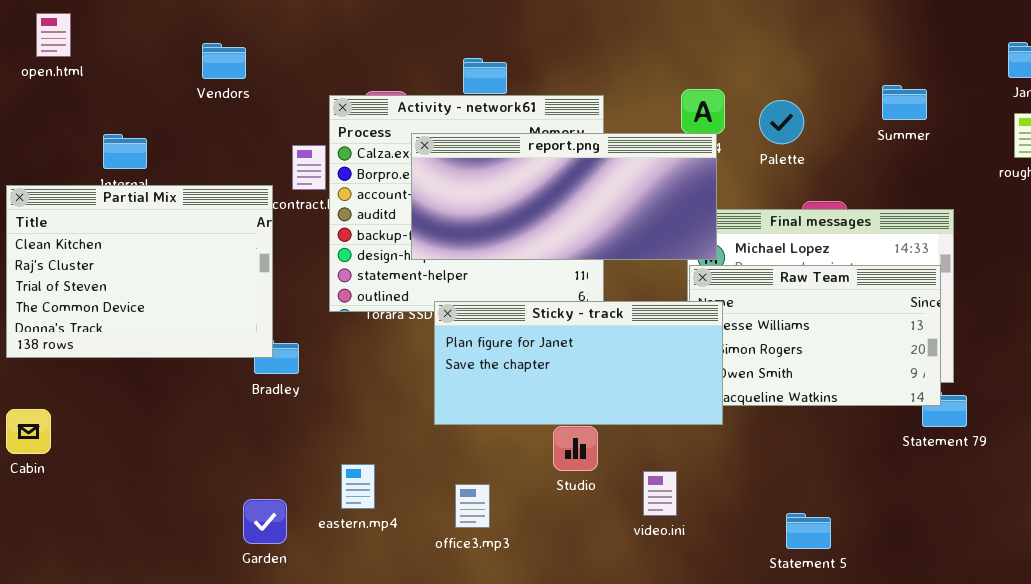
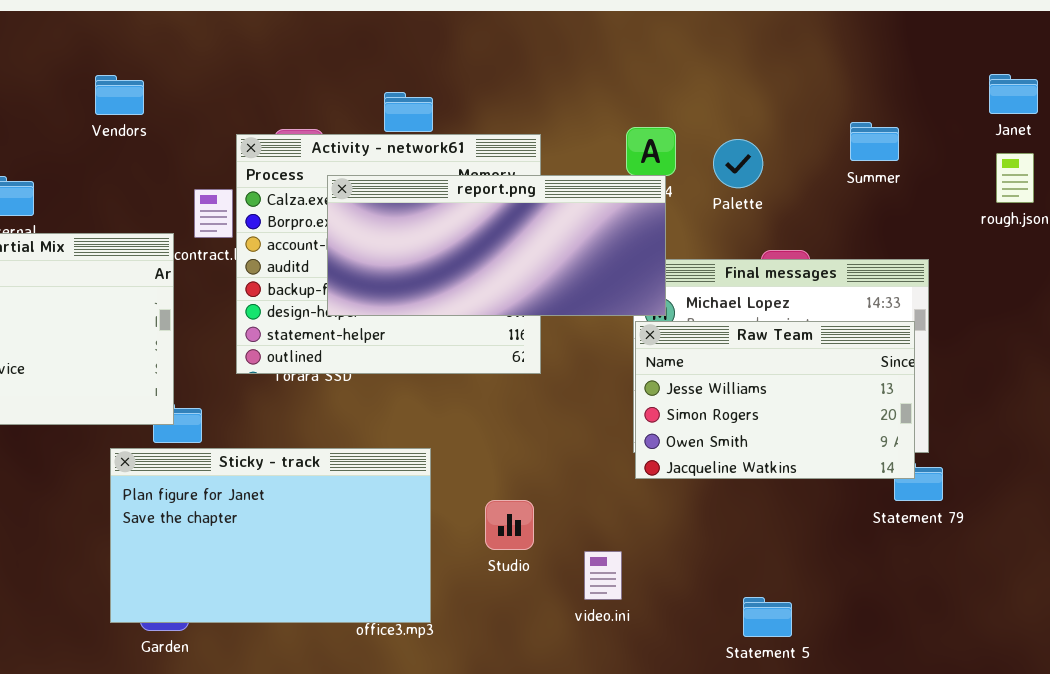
Sticky - track: [434,301,723,425] -> [110,448,431,623], moved, resized

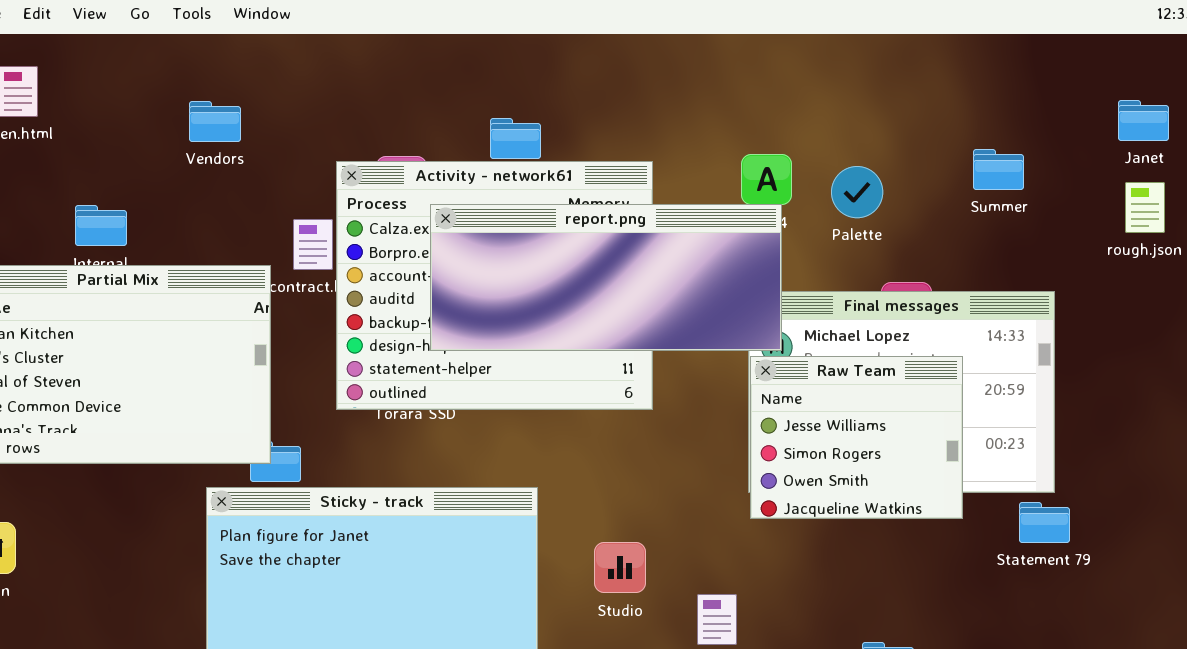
Raw Team: [635,321,915,479] -> [750,356,963,519], resized

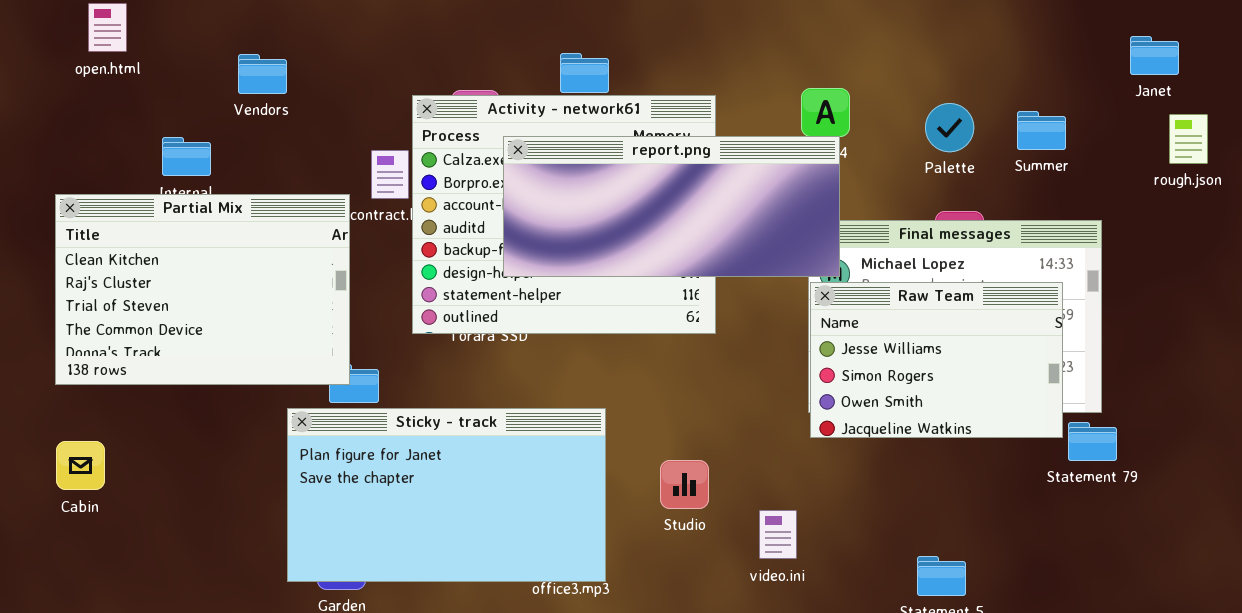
Janet: [1118,100,1169,141] -> [1130,36,1179,75], moved
Vendors: [189,101,241,142] -> [238,54,287,94], moved
Summer: [973,149,1024,190] -> [1017,111,1066,150], moved
Palette: [831,166,883,218] -> [925,103,974,152], moved
Raw Team: [750,356,963,519] -> [810,282,1063,438], resized

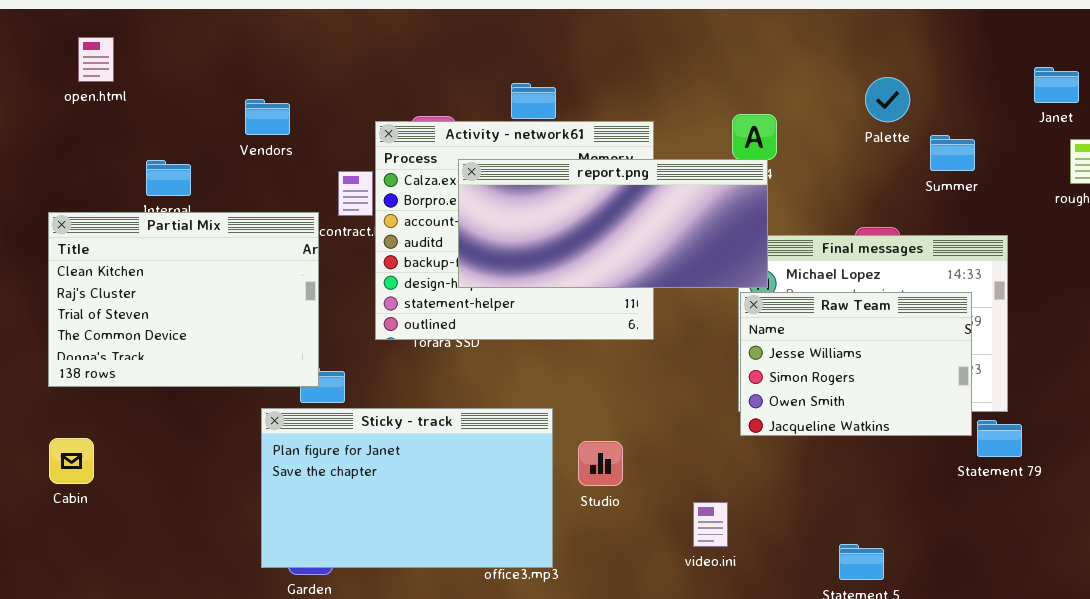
Vendors: [238,54,287,94] -> [245,99,290,135], moved
Palette: [925,103,974,152] -> [865,77,910,122], moved
Studio: [660,460,709,509] -> [578,441,623,486], moved

